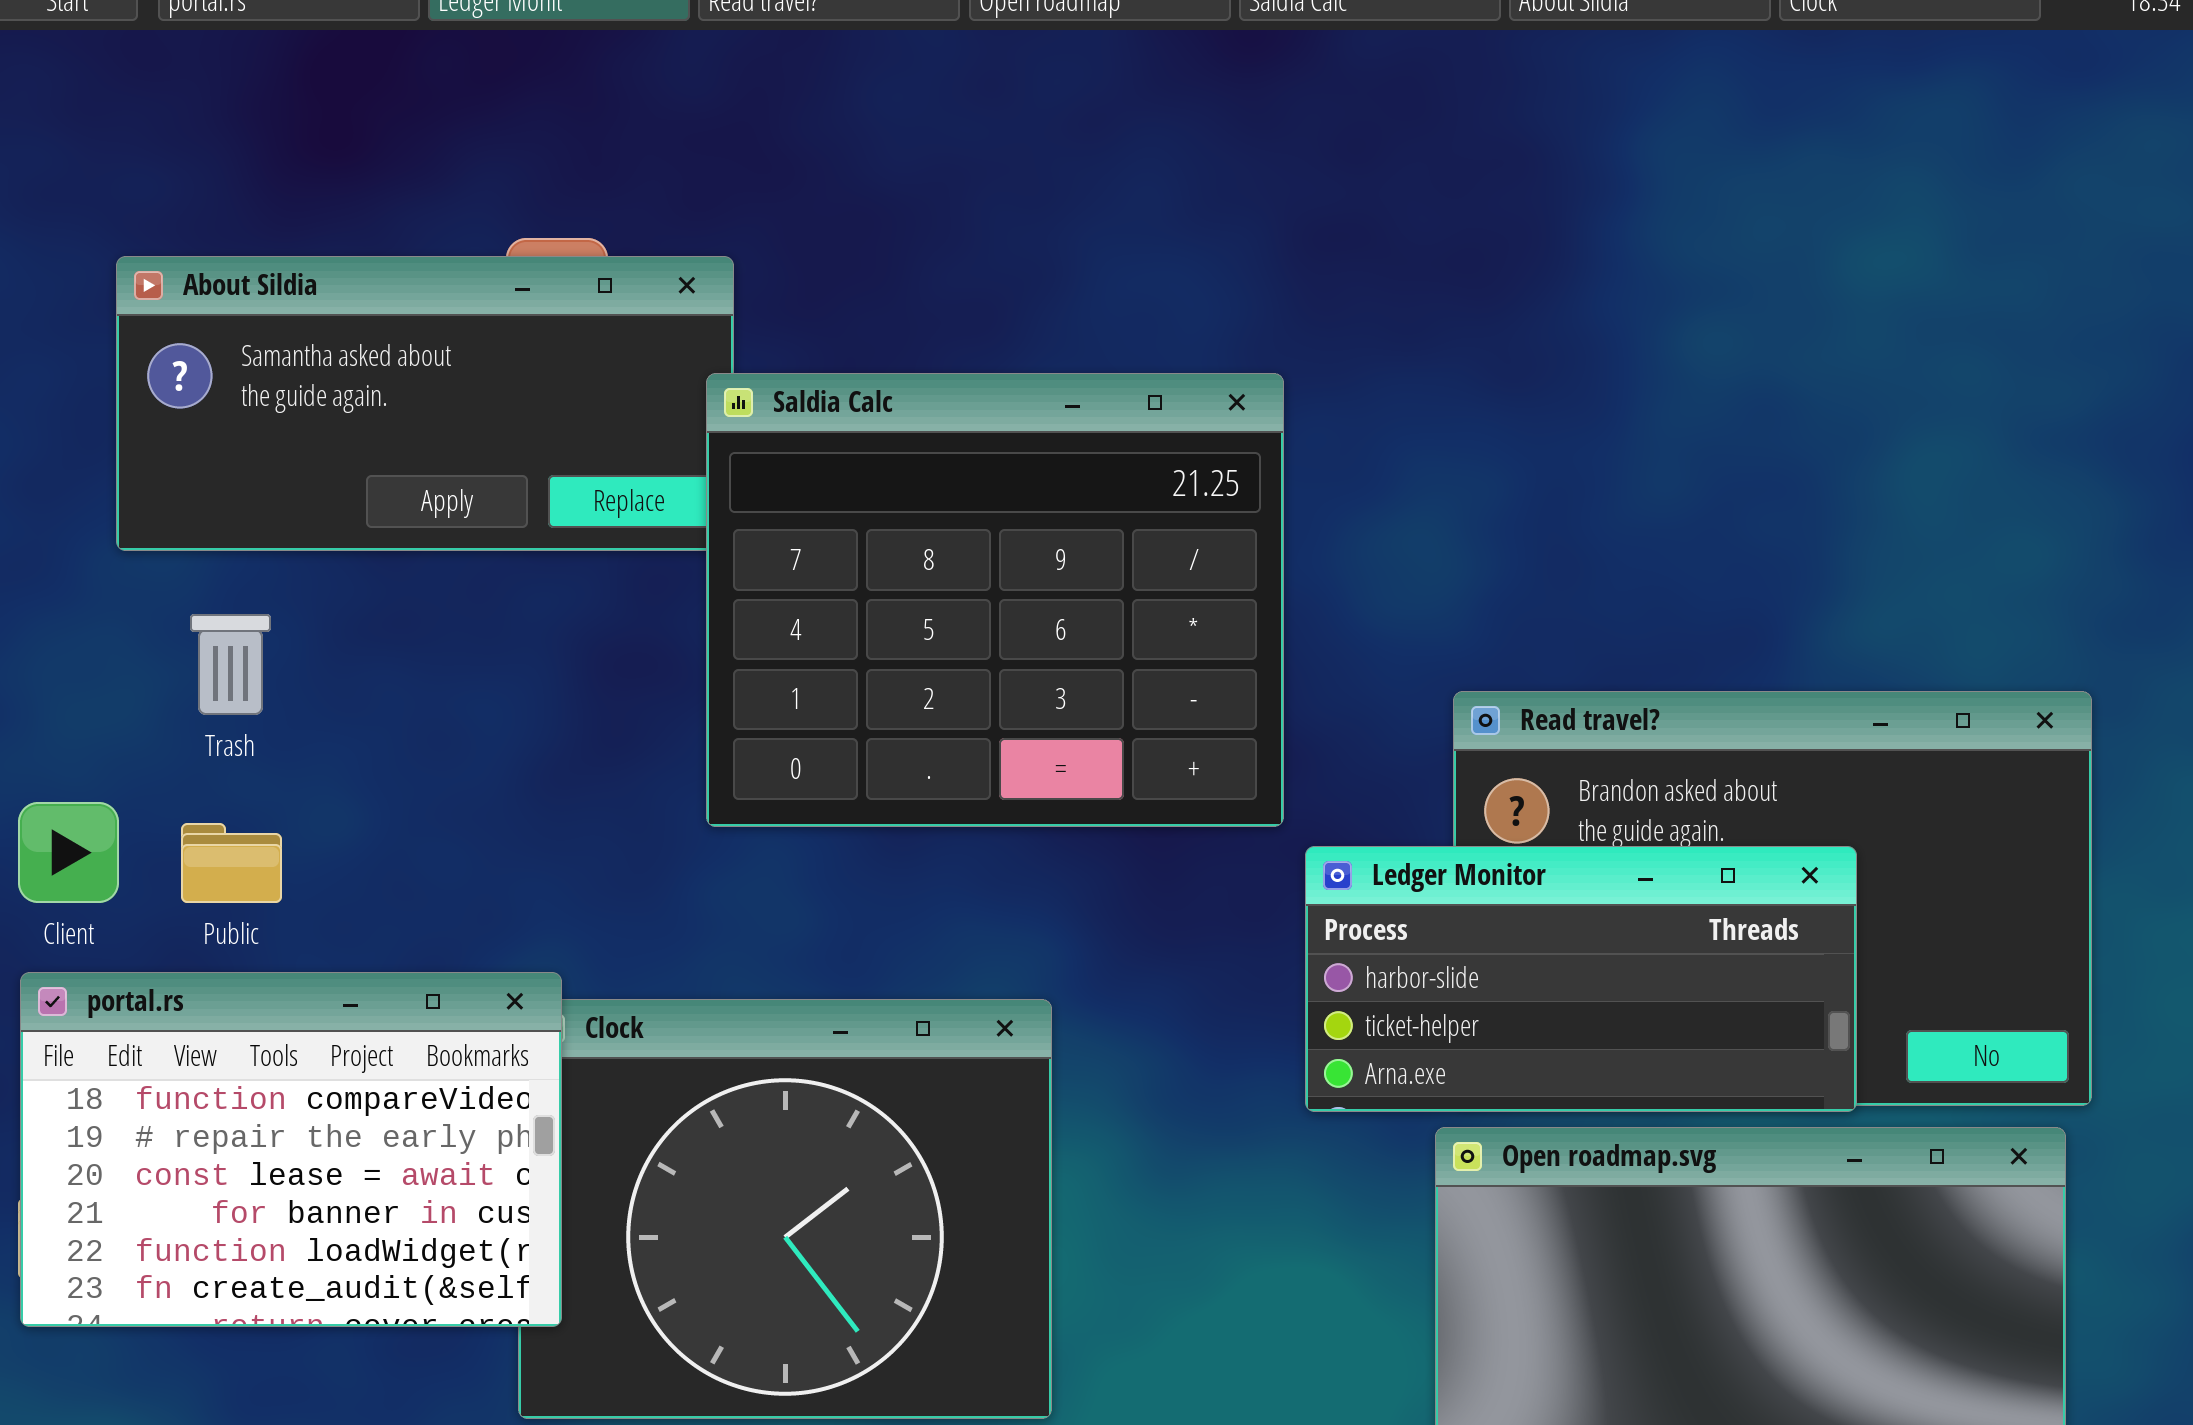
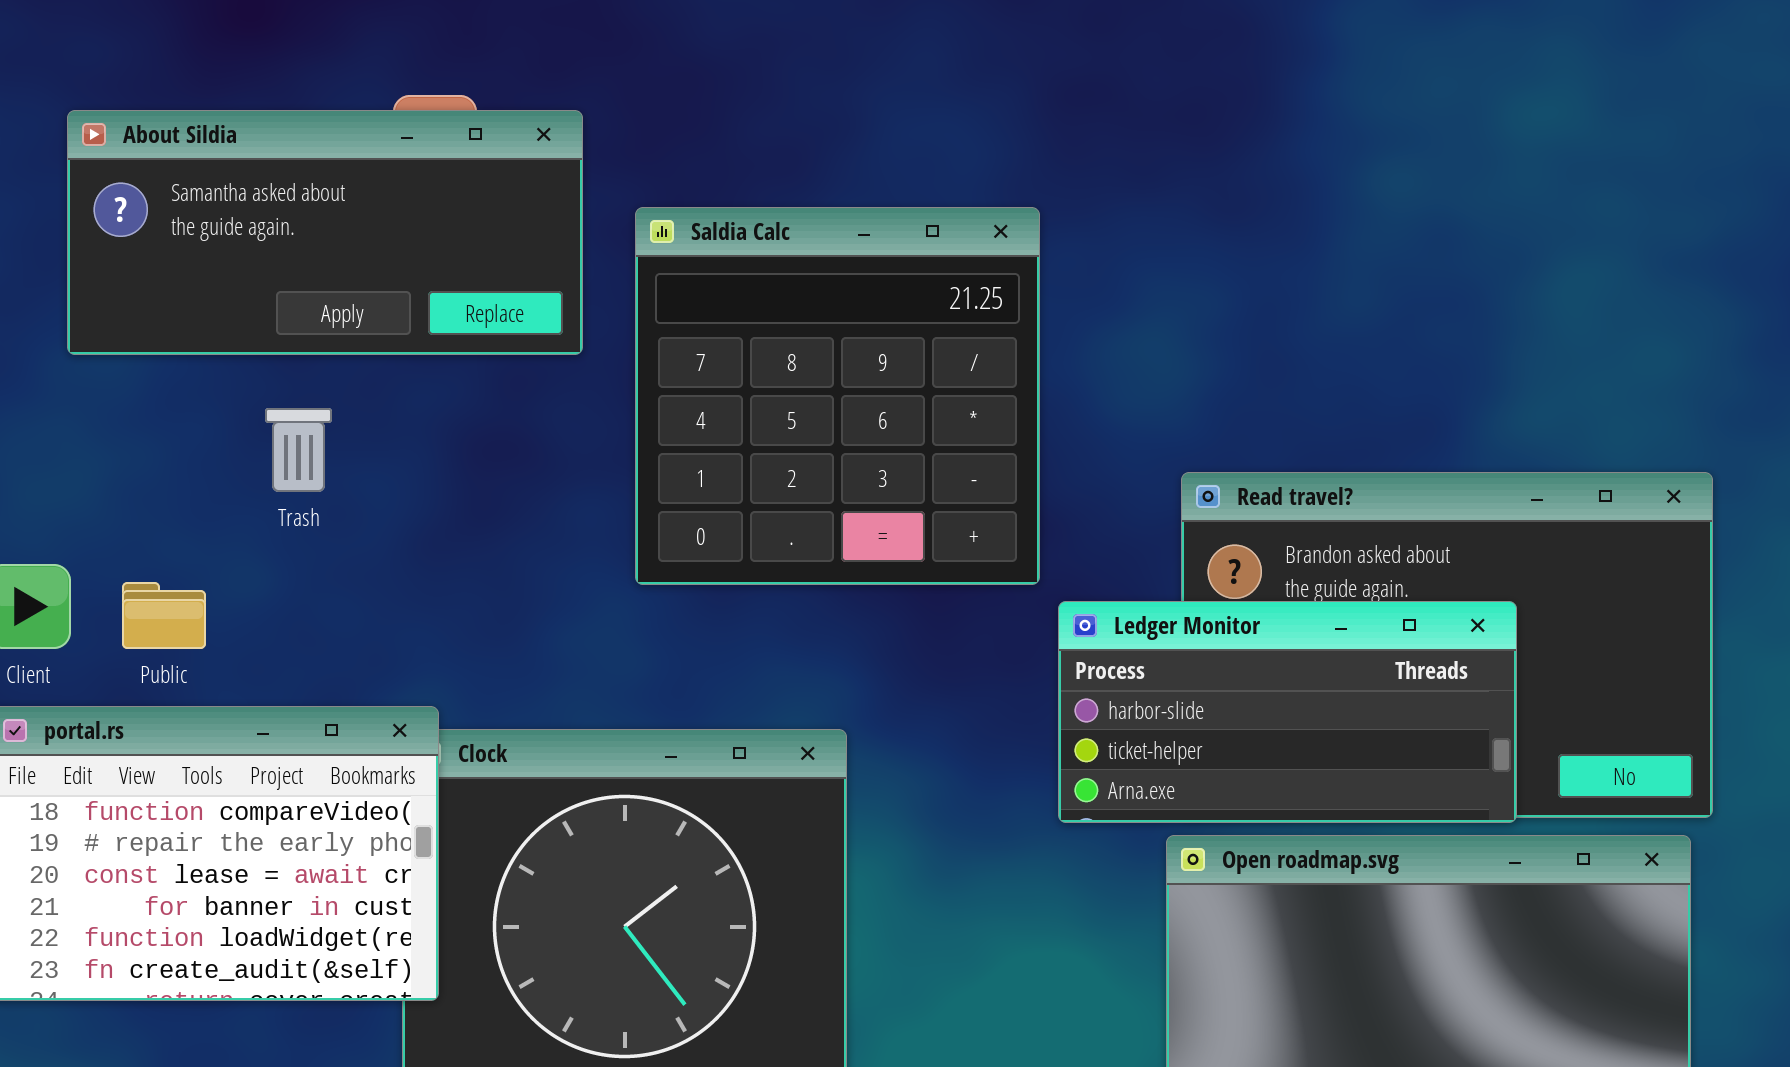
Saldia Calc: [706,373,1284,827] -> [635,207,1040,585], resized
Trash: [190,614,271,715] -> [265,408,332,492], moved

